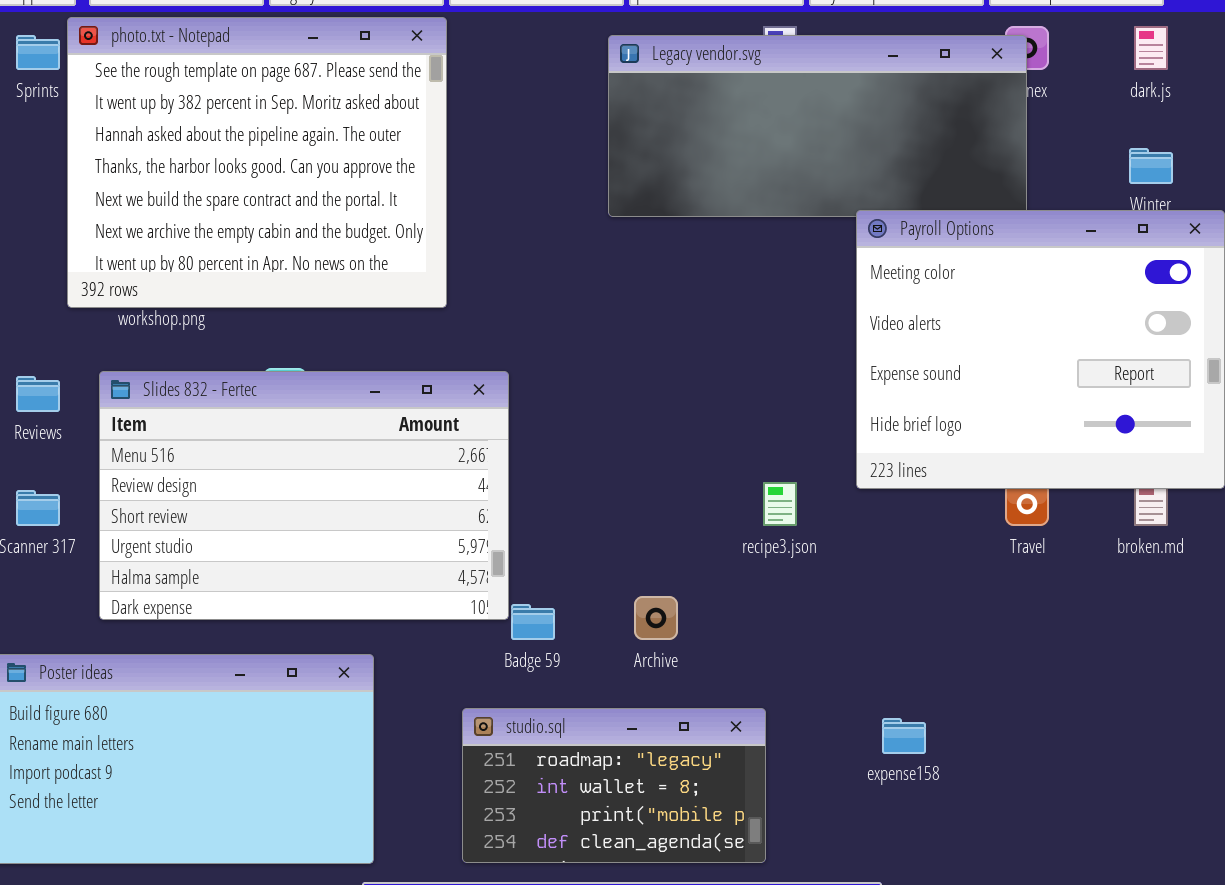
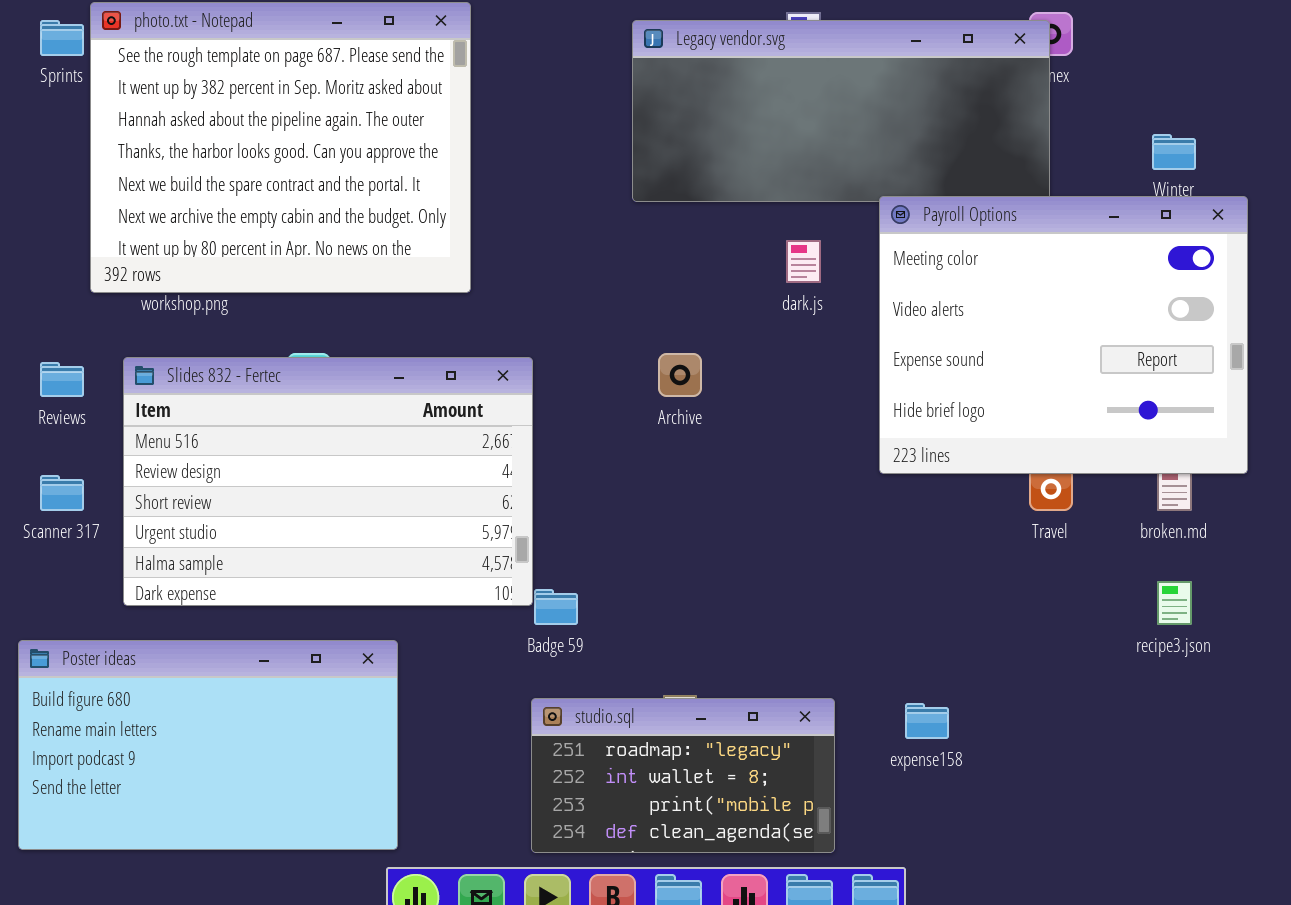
dark.js: [1134,26,1168,70] -> [786,240,821,283], moved
recipe3.json: [763,482,797,526] -> [1157,581,1192,625], moved
Archive: [634,596,678,640] -> [658,353,702,397], moved
studio.sql: [462,708,766,863] -> [531,698,835,853], moved

